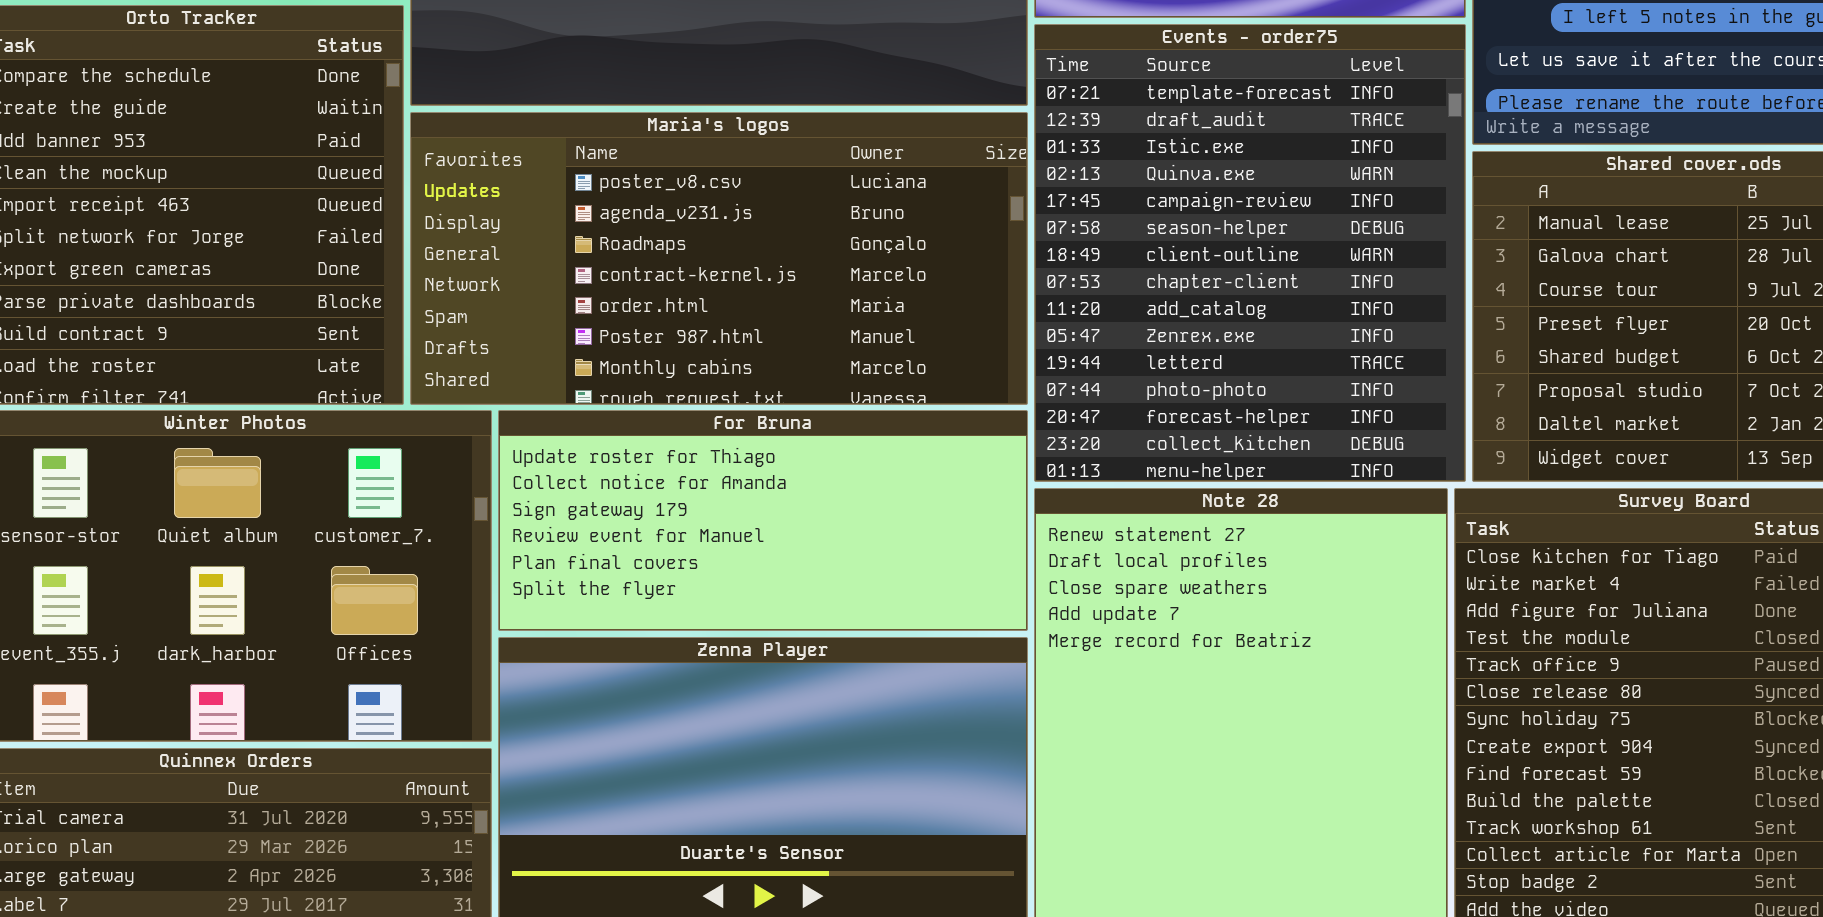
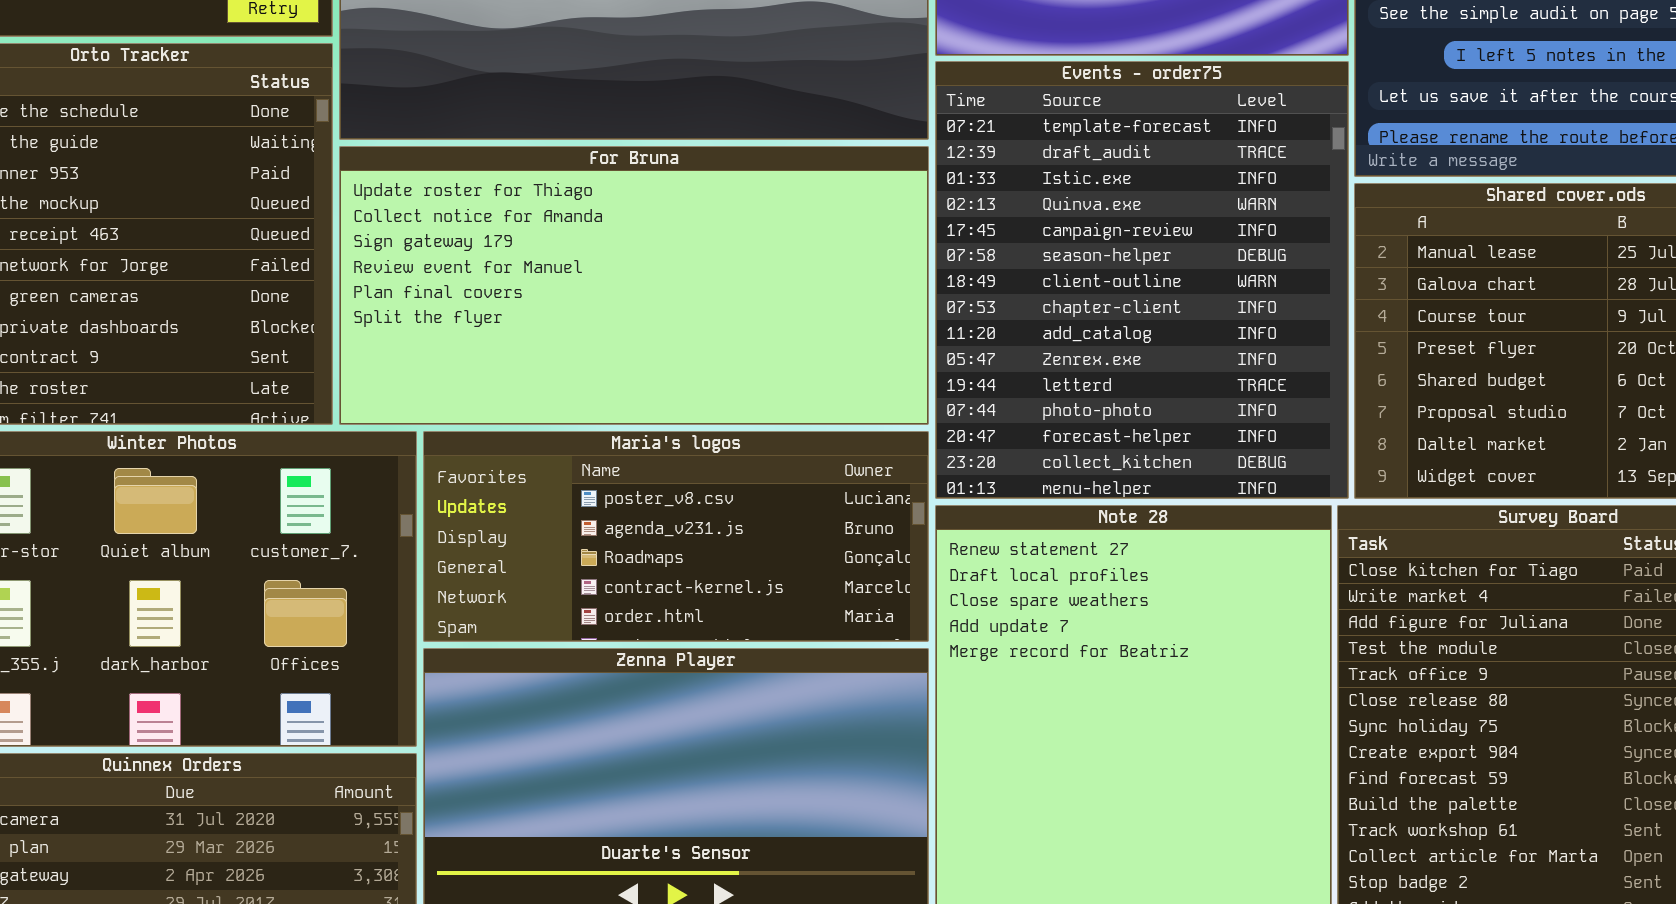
Maria's logos: [410,112,1028,405] -> [423,431,929,642], moved, resized
For Bruna: [498,410,1028,631] -> [339,146,929,425], moved, resized

